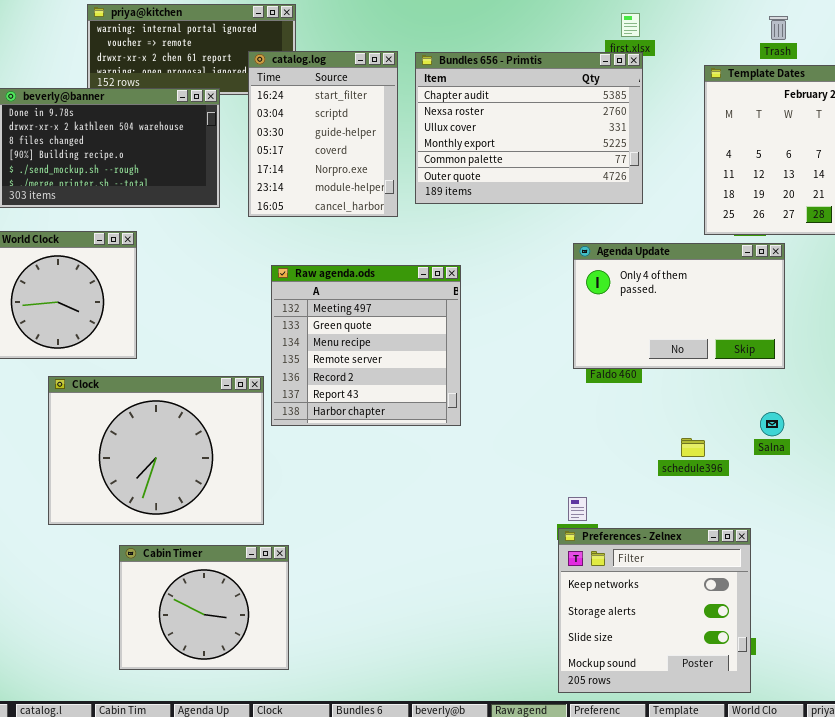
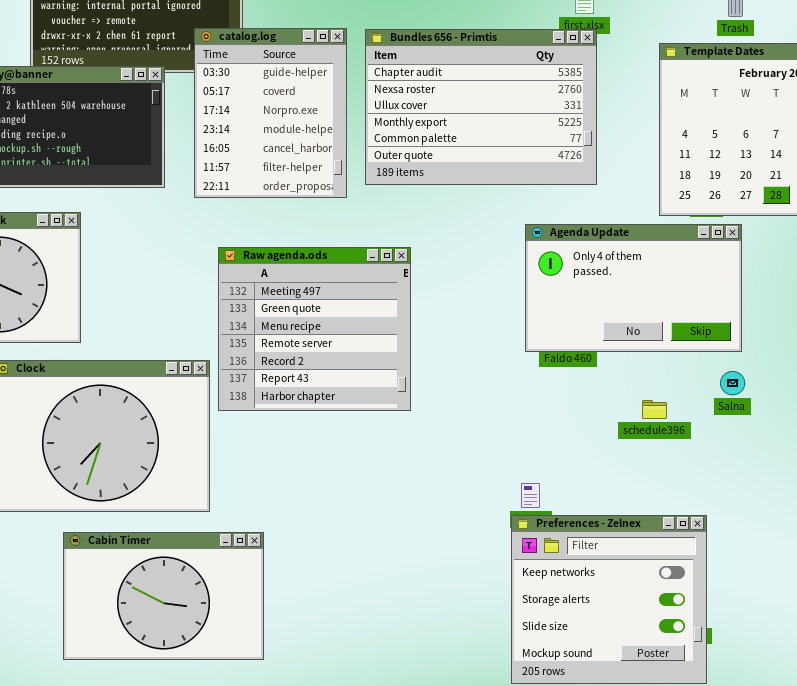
catalog.log: [248,51,398,217] -> [194,28,347,198], scrolled down 2 rows
Salna: [760,412,784,436] -> [720,371,745,395], moved
schedule396: [681,438,705,457] -> [642,400,667,419], moved
Cabin Timer: [119,545,289,670] -> [63,532,264,660], resized

